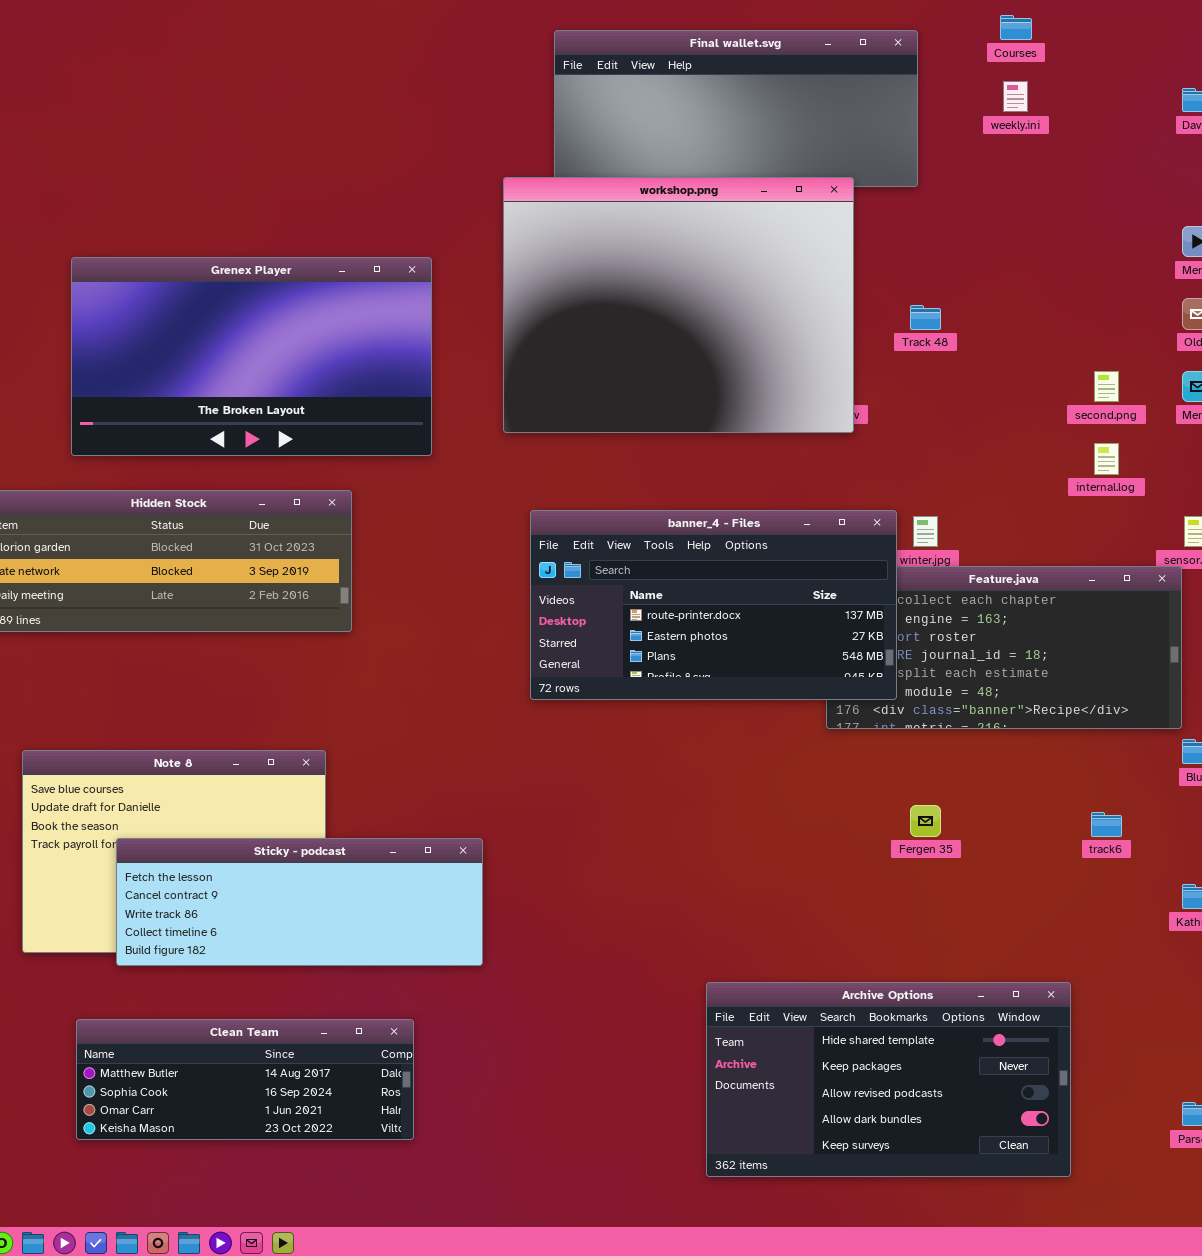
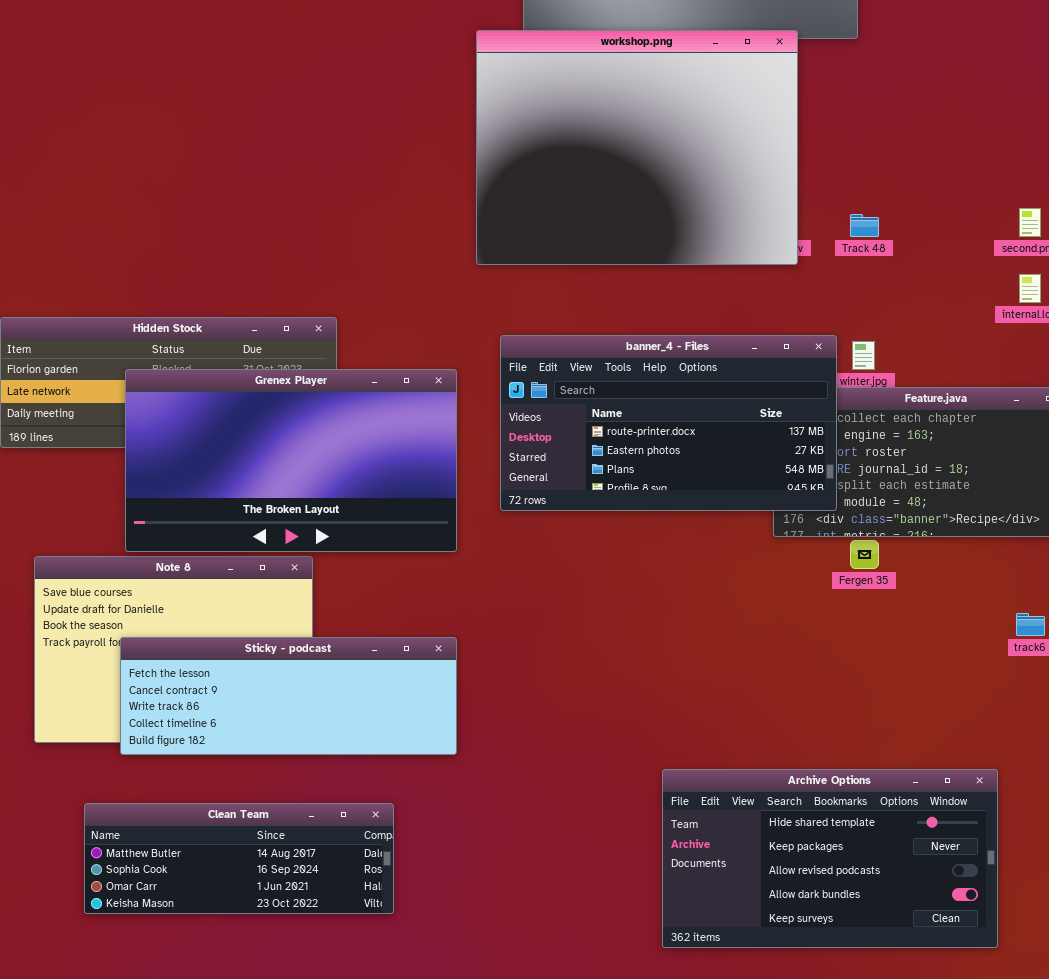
Grenex Player: [71,257,432,456] -> [125,369,457,552], moved
Track 48: [910,305,941,330] -> [850,214,879,237], moved
Fergen 35: [910,805,941,837] -> [850,540,879,569], moved

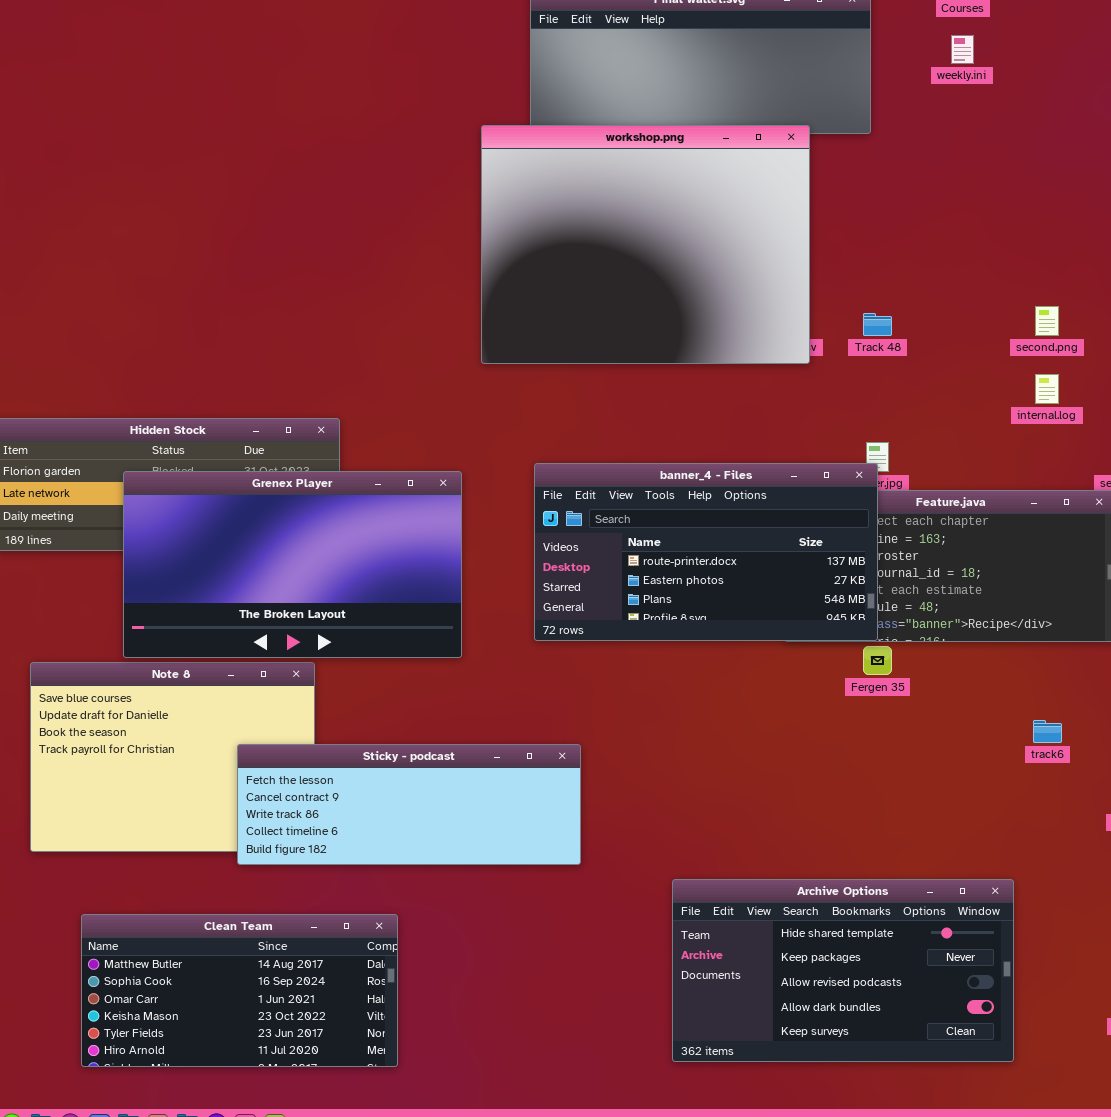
banner_4 - Files: [500,335,837,511] -> [534,463,878,641], moved
Sticky - podcast: [120,637,457,755] -> [237,744,581,865], moved
Clean Team: [84,803,394,914] -> [81,914,398,1067], resized

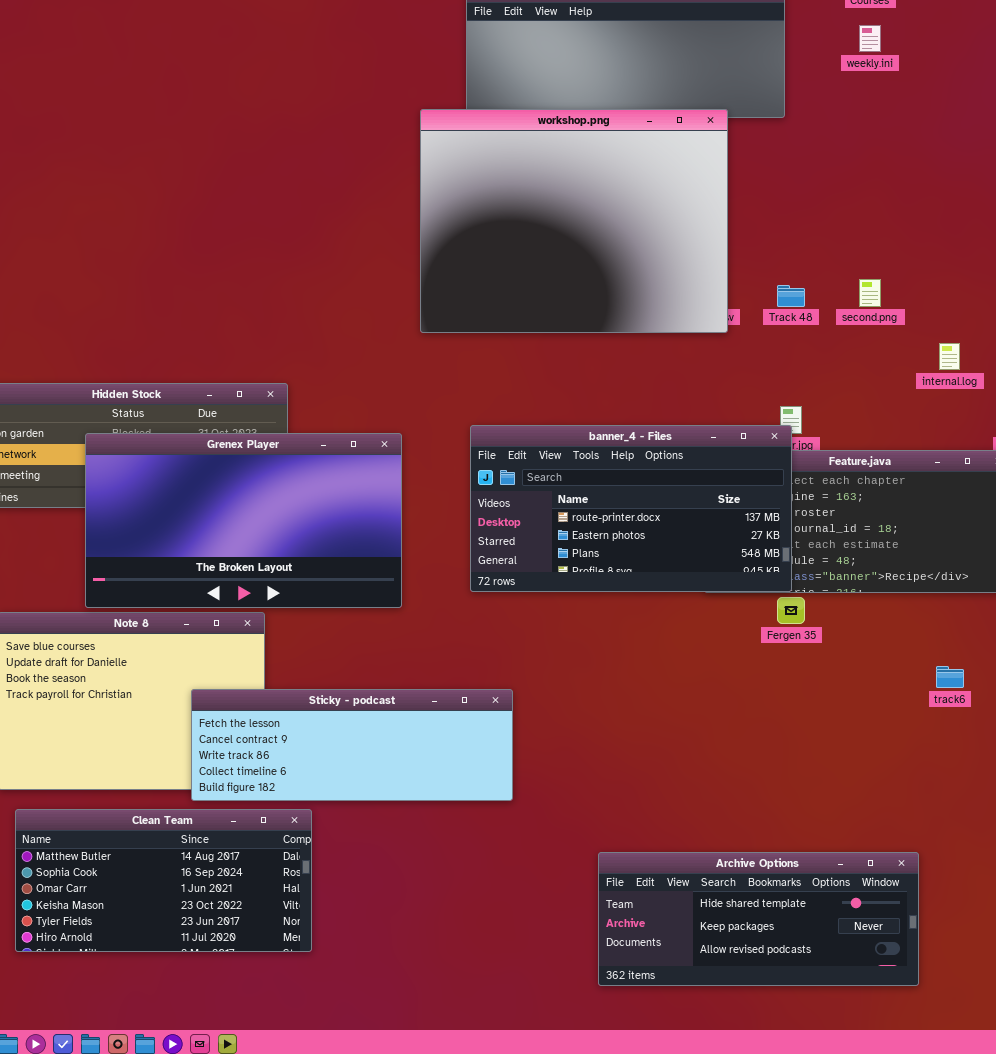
second.png: [1035,306,1059,336] -> [859,279,881,307], moved
Archive Options: [672,879,1014,1062] -> [598,852,919,986], resized
Clean Team: [81,914,398,1067] -> [15,809,312,952], moved

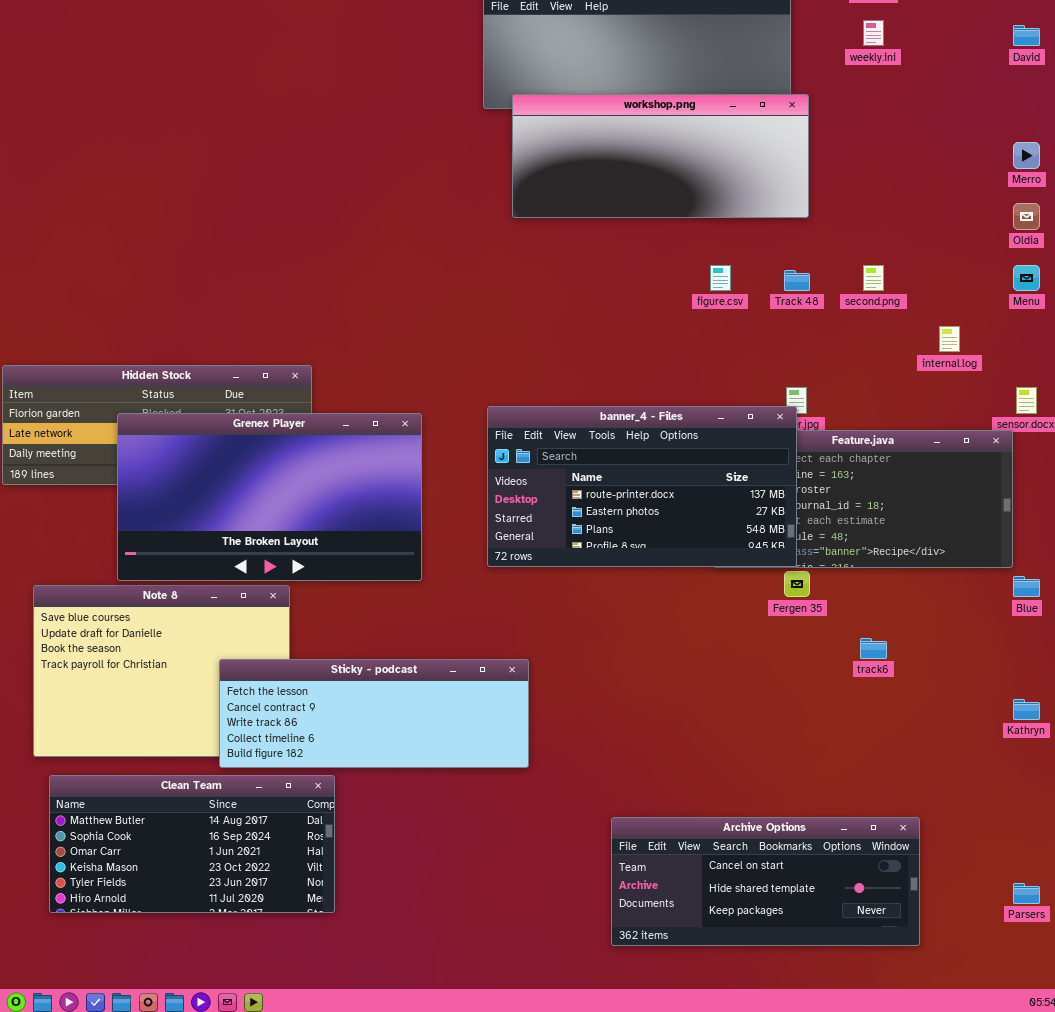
workshop.png: [420,109,728,333] -> [512,94,809,218], moved, resized
track6: [936,666,964,688] -> [860,638,887,659], moved
Archive Options: [598,852,919,986] -> [611,817,920,946], scrolled up 1 row

